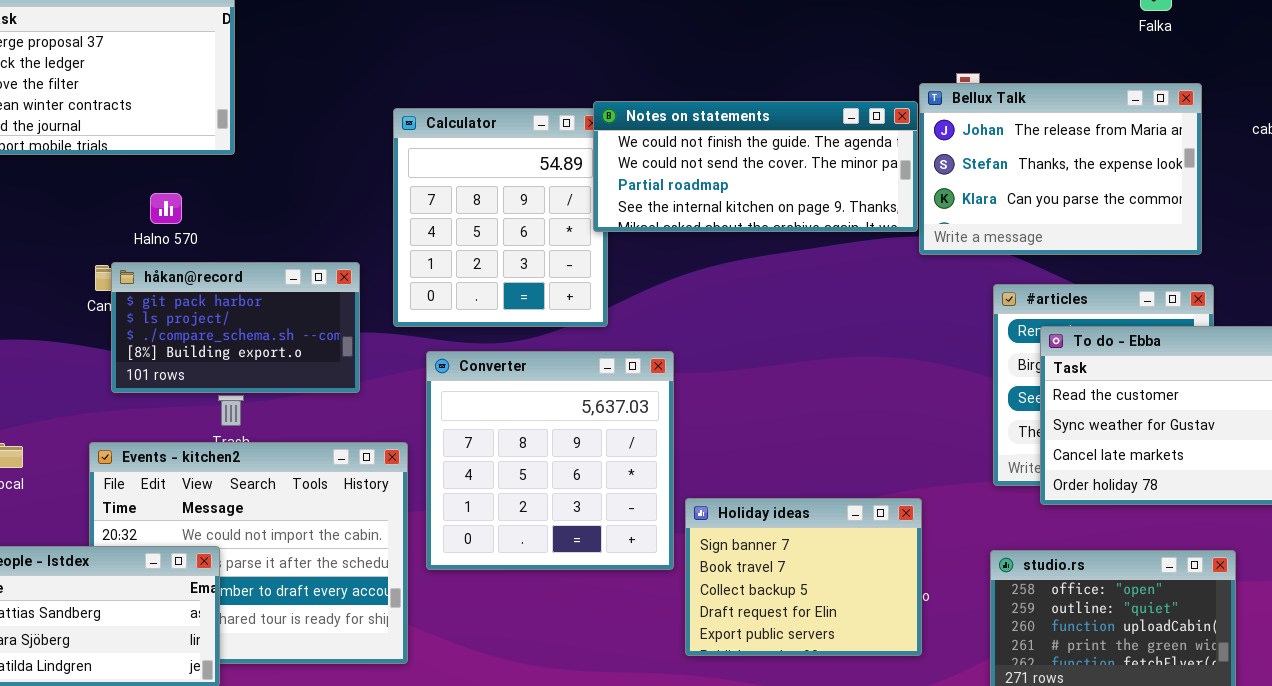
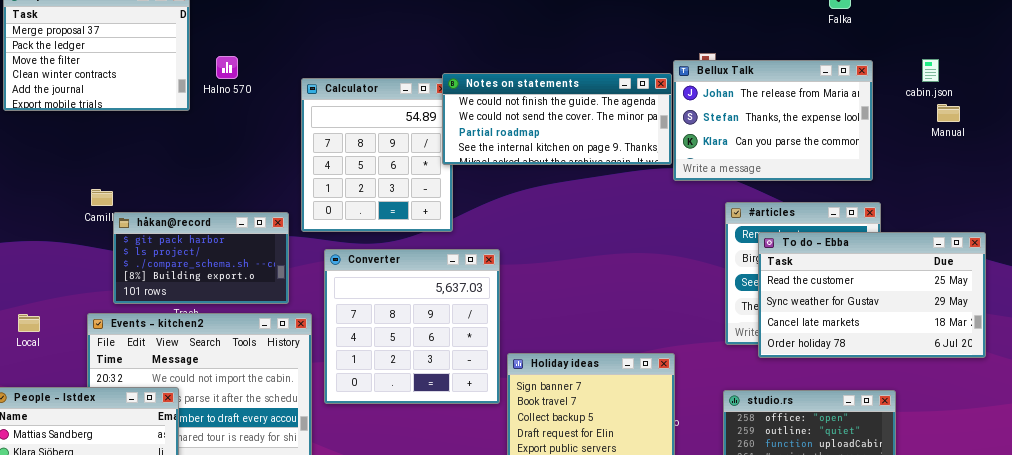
Halno 570: [150,193,182,224] -> [216,56,238,79], moved
håkan@record: [111,262,360,393] -> [113,212,289,304], moved

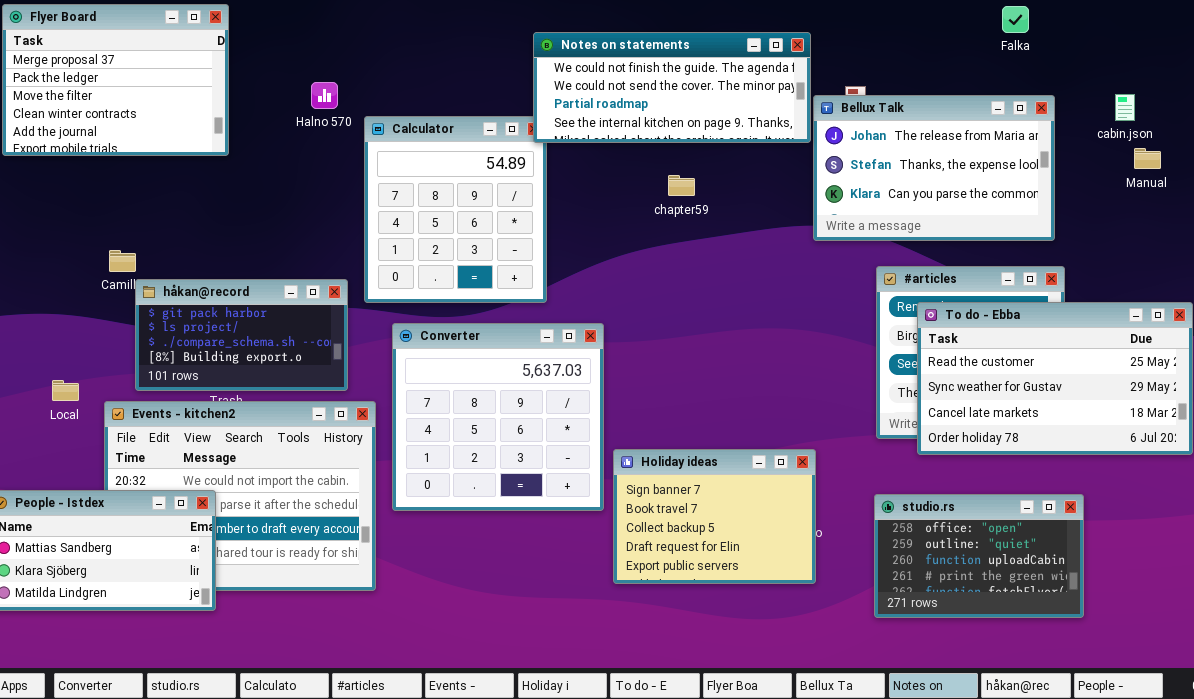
Halno 570: [216,56,238,79] -> [311,82,338,109], moved
Notes on statements: [442,73,672,165] -> [533,32,811,143], moved
Local: [18,314,40,332] -> [52,380,79,401], moved

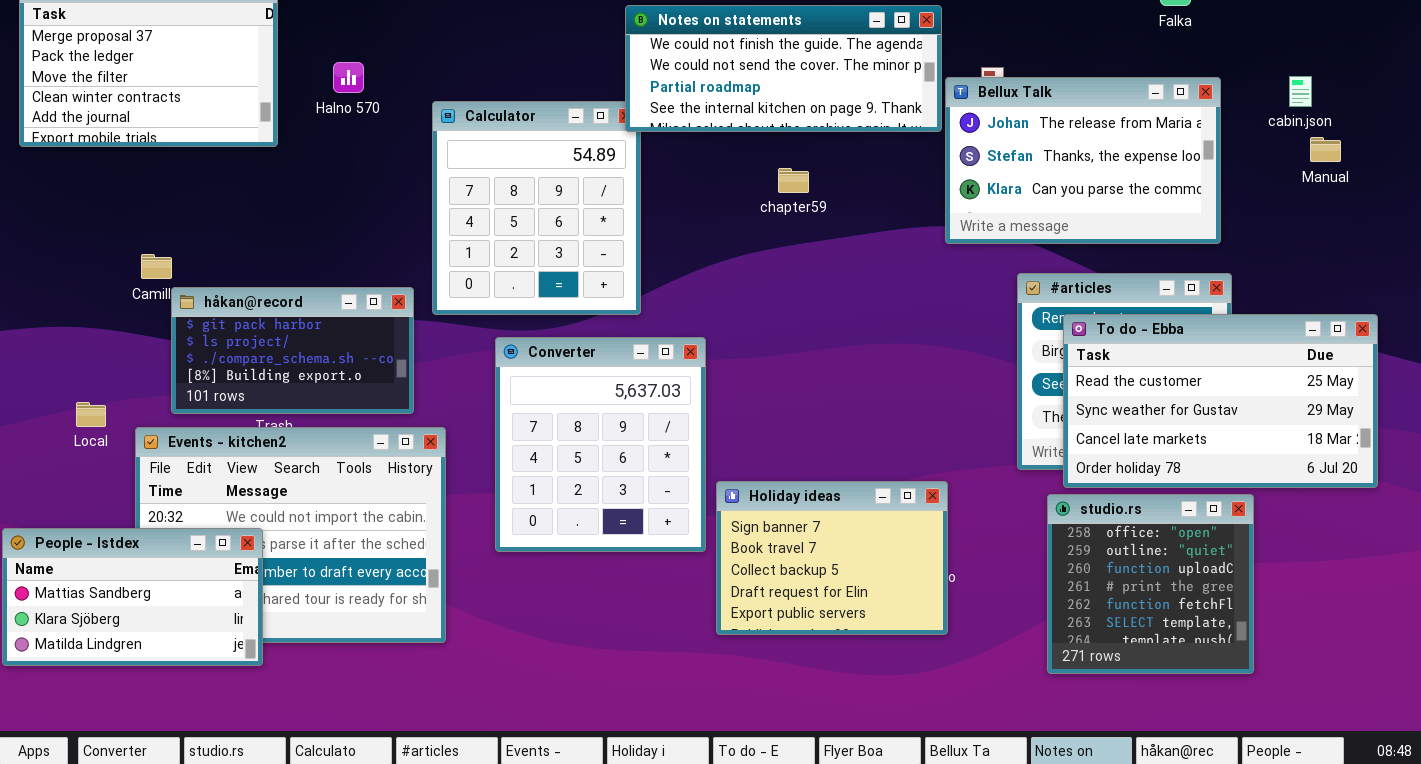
Halno 570: [311,82,338,109] -> [333,62,364,93], moved
Converter: [392,323,604,511] -> [495,337,706,552], resized
studio.rs: [874,494,1084,618] -> [1047,494,1254,674], resized

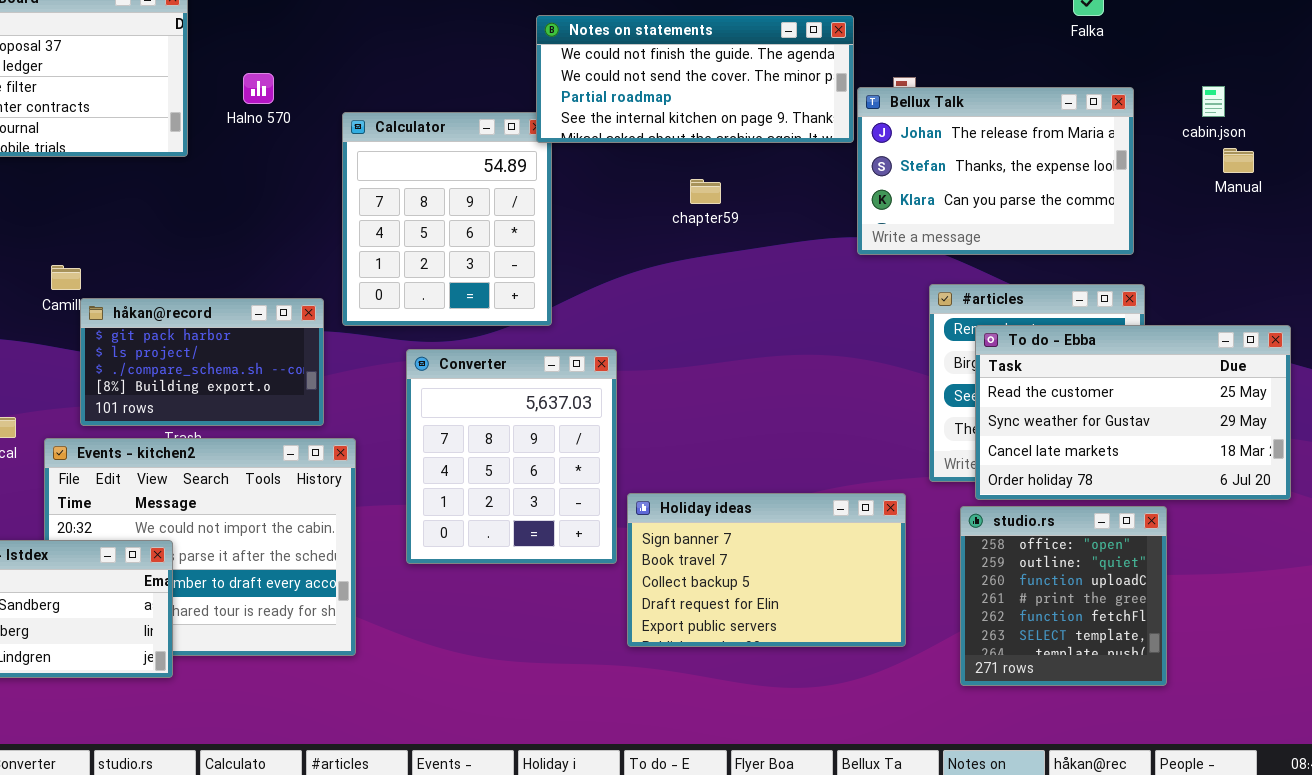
Holiday ideas: [716,481,948,635] -> [627,493,906,647], resized

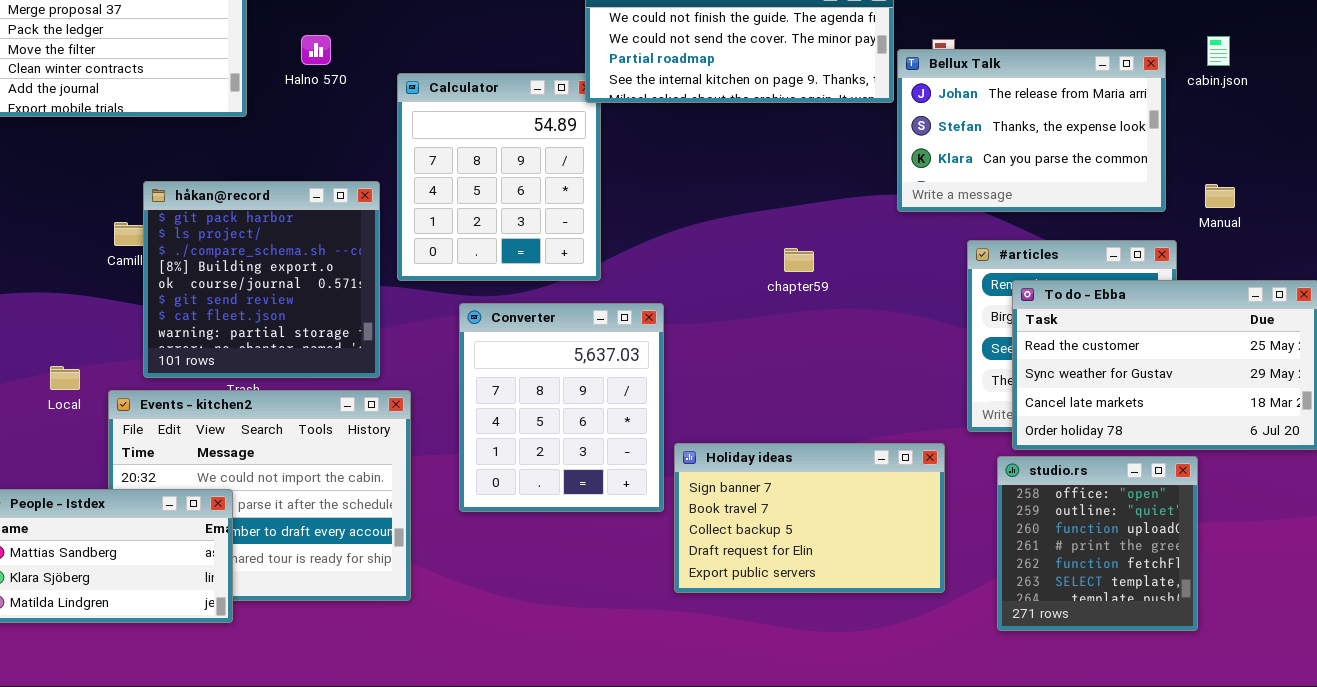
cabin.json: [1202,86,1225,117] -> [1207,36,1230,66], moved
Manual: [1223,148,1254,173] -> [1205,184,1235,208], moved
chapter59: [690,179,721,204] -> [784,248,814,272], moved
håkan@record: [80,298,324,426] -> [143,181,380,378], resized

